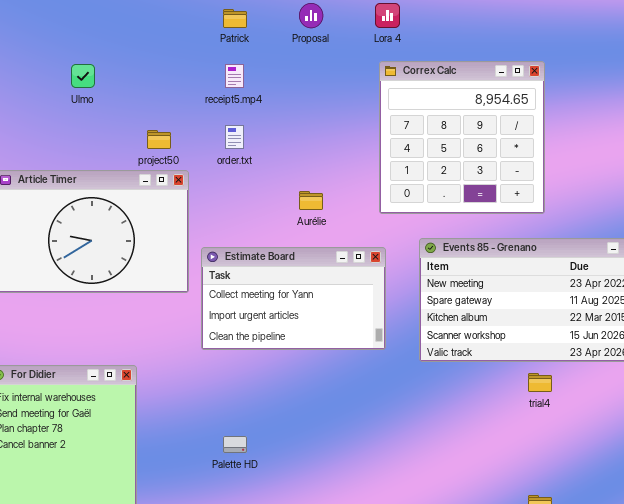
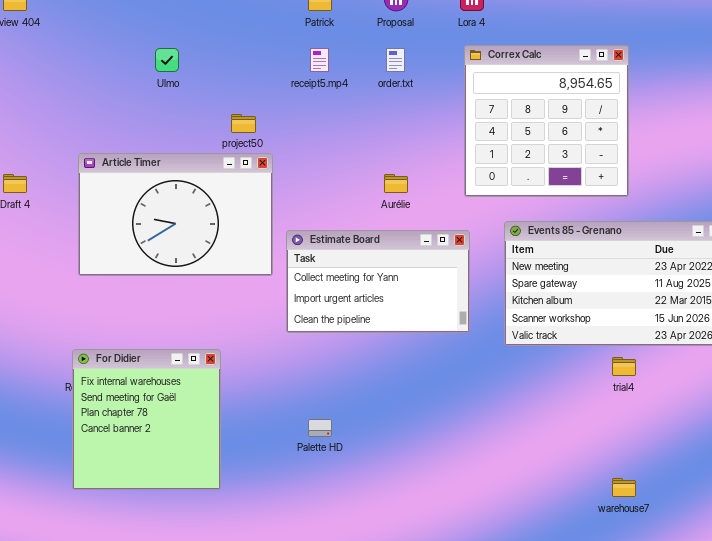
order.txt: [225,125,244,149] -> [386,48,405,72], moved

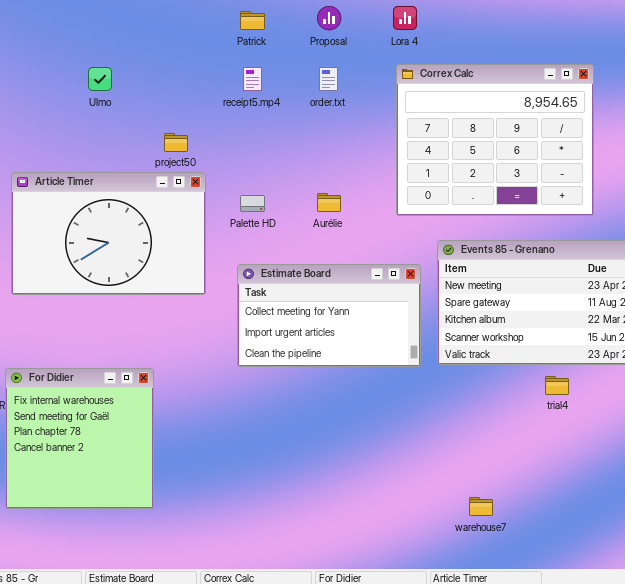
Correx Calc: [464,45,629,197] -> [396,64,594,216], resized
Estimate Board: [286,230,470,333] -> [237,264,421,367], moved
Palette HD: [308,419,332,437] -> [240,195,265,212], moved
warehouse7: [612,478,636,497] -> [469,497,493,516], moved

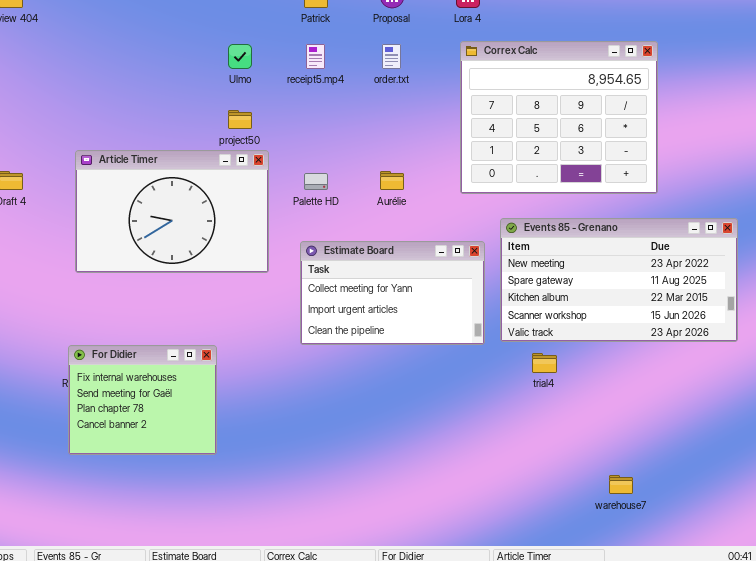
Ulmo: [88,67,112,91] -> [228,44,252,69], moved
For Didier: [5,368,154,509] -> [68,345,217,455], resized
trial4: [545,376,569,395] -> [532,353,557,373], moved
warehouse7: [469,497,493,516] -> [609,475,633,494], moved

